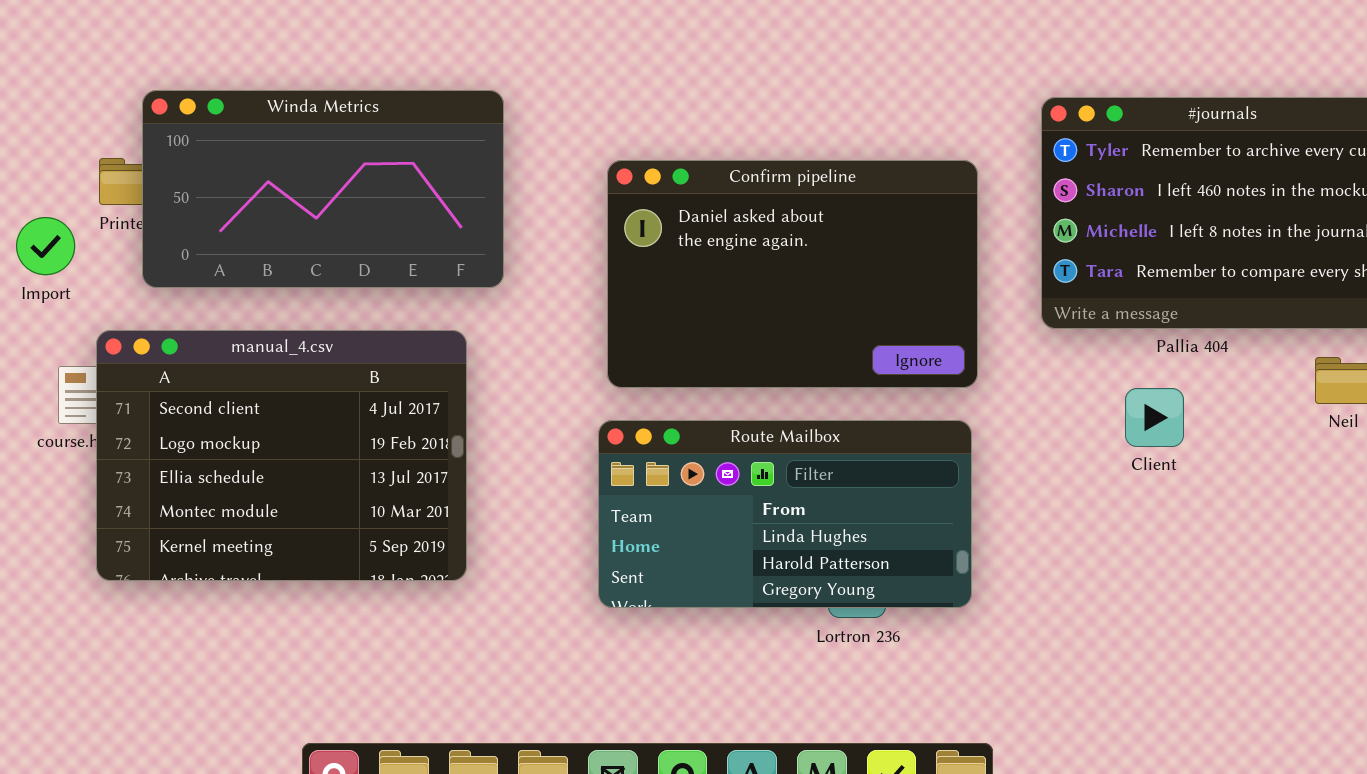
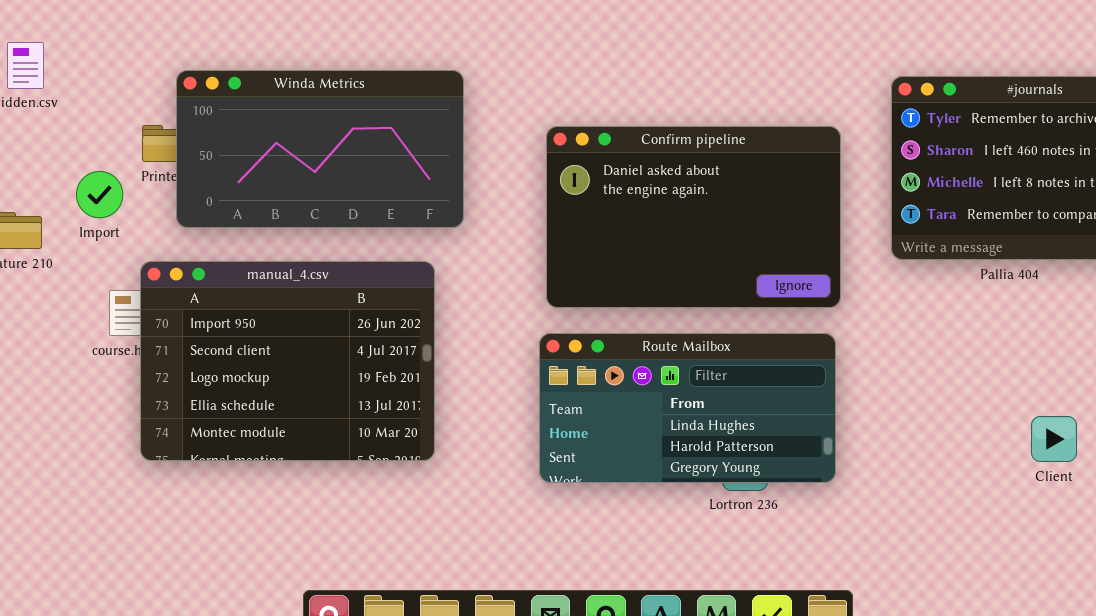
manual_4.csv: [96,330,467,581] -> [140,261,435,461], scrolled up 1 row
Client: [1125,388,1184,447] -> [1031,416,1077,462], moved

